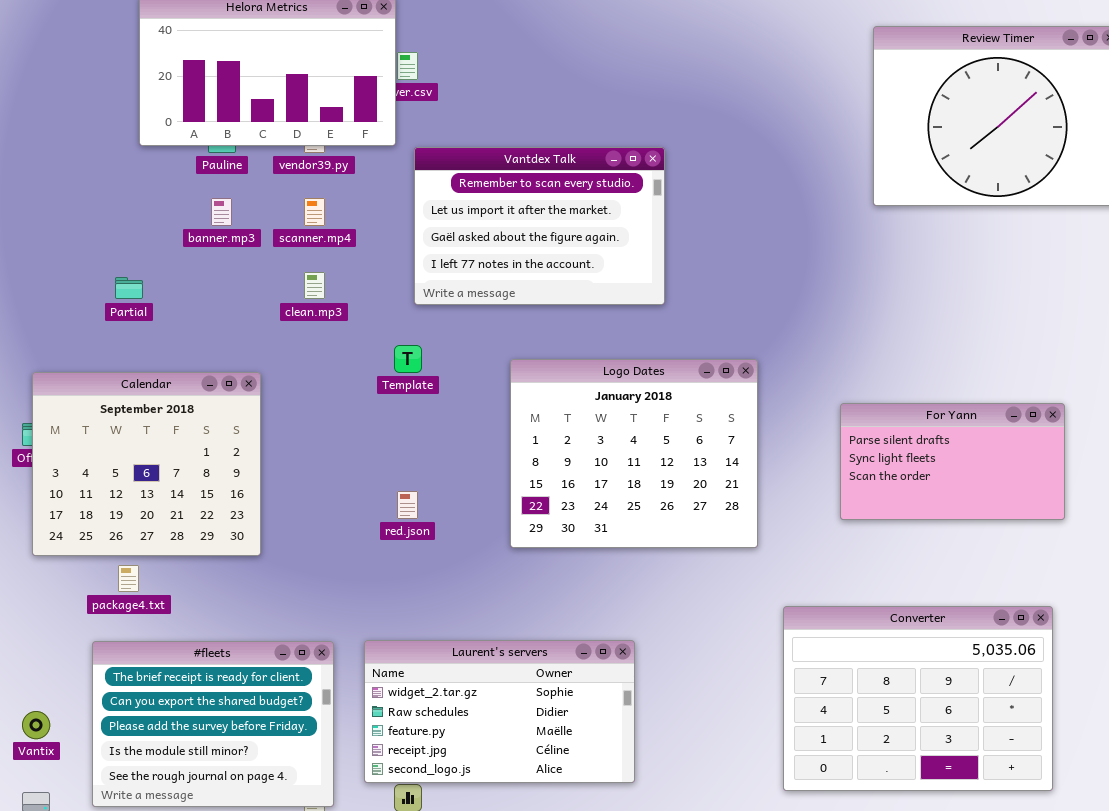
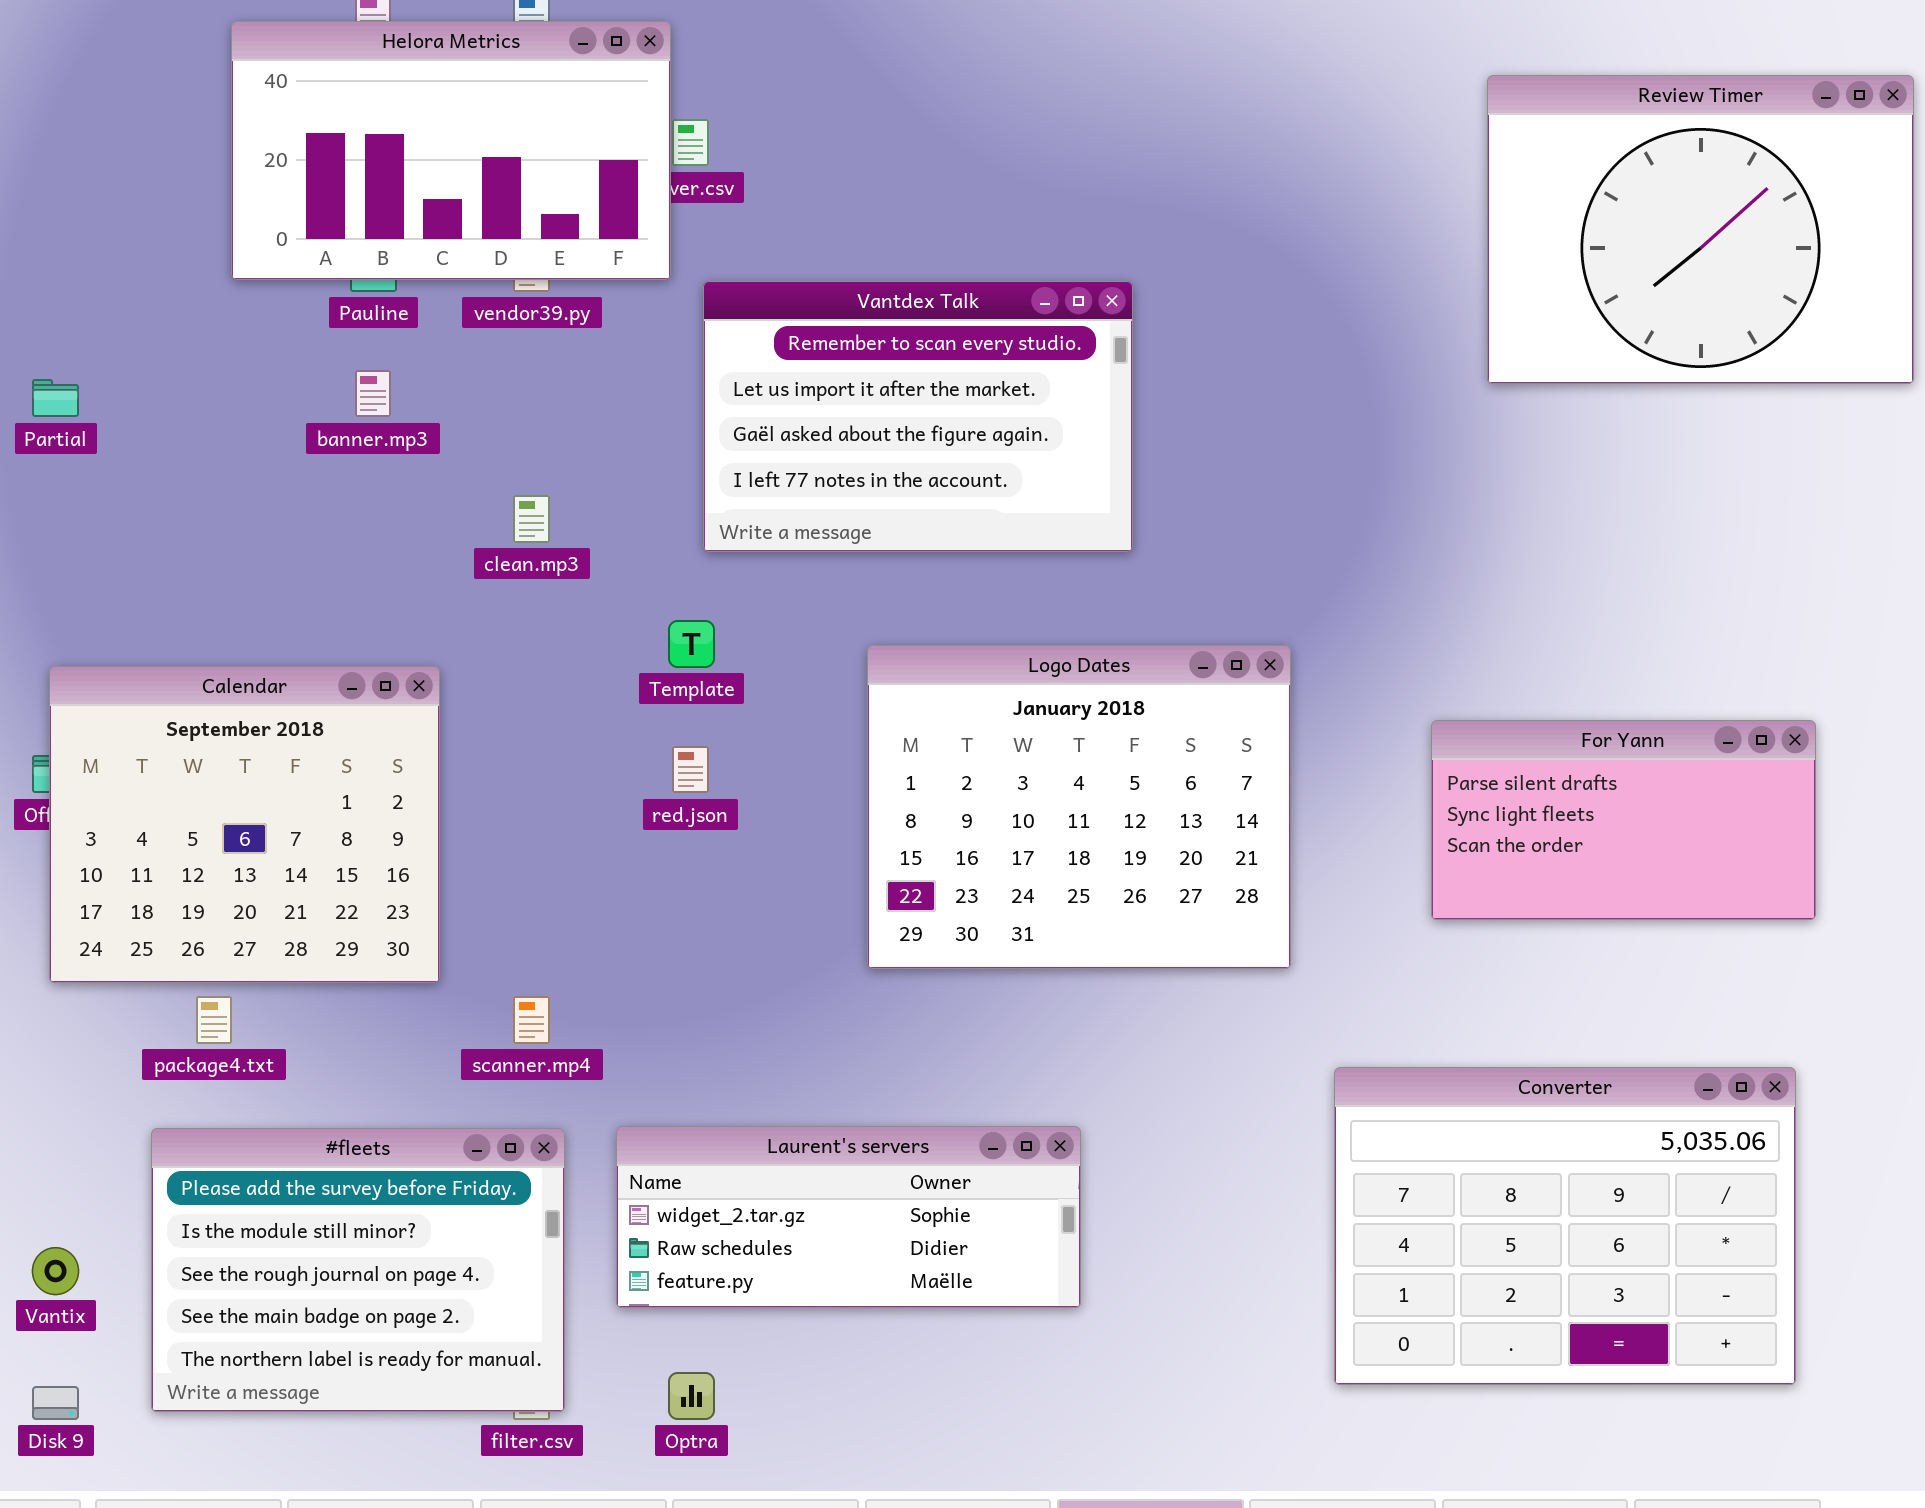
scanner.mp4: [304,198,325,226] -> [513,996,550,1044], moved
Partial: [115,277,143,299] -> [32,379,79,417], moved
red.json: [397,491,418,519] -> [672,746,709,793], moved
Laurent's servers: [364,640,635,783] -> [616,1126,1081,1308], resized
#fleets: [92,641,334,807] -> [151,1128,565,1412], scrolled down 2 rows

